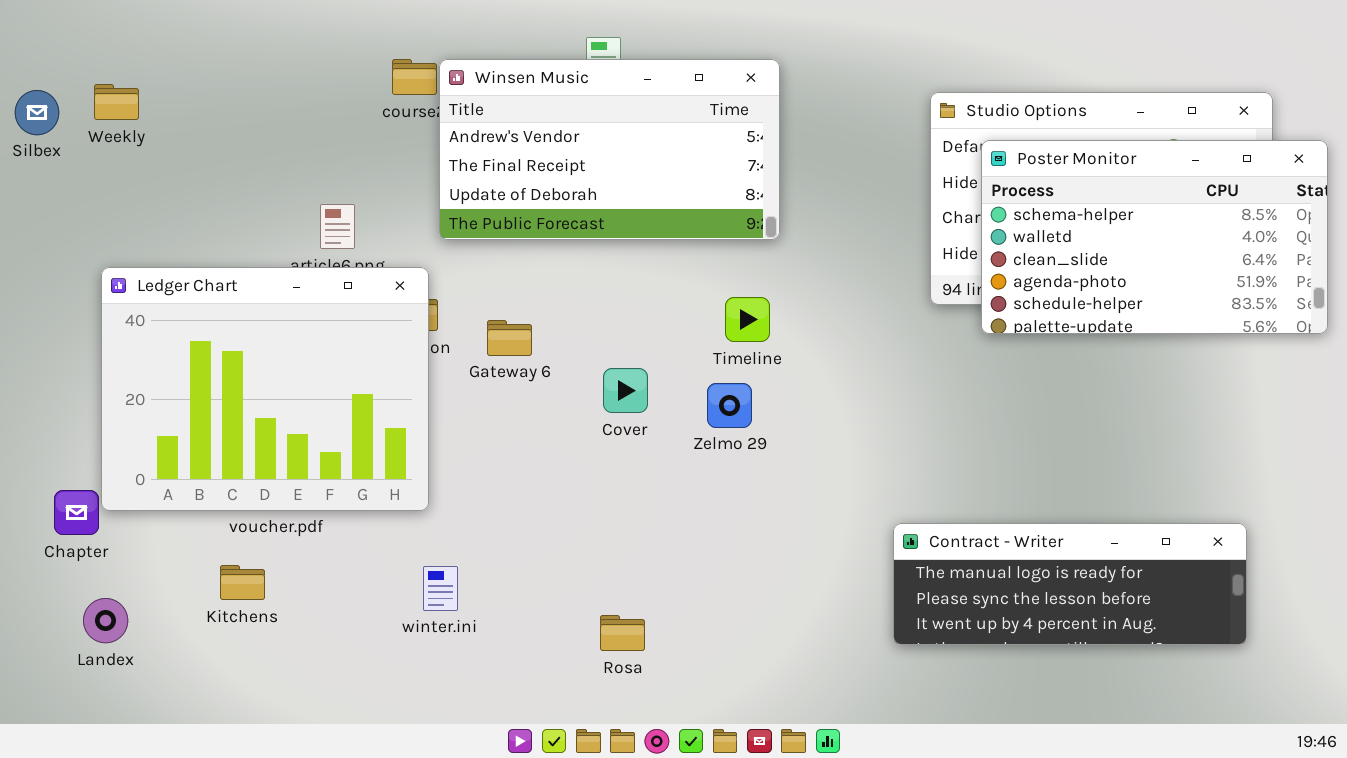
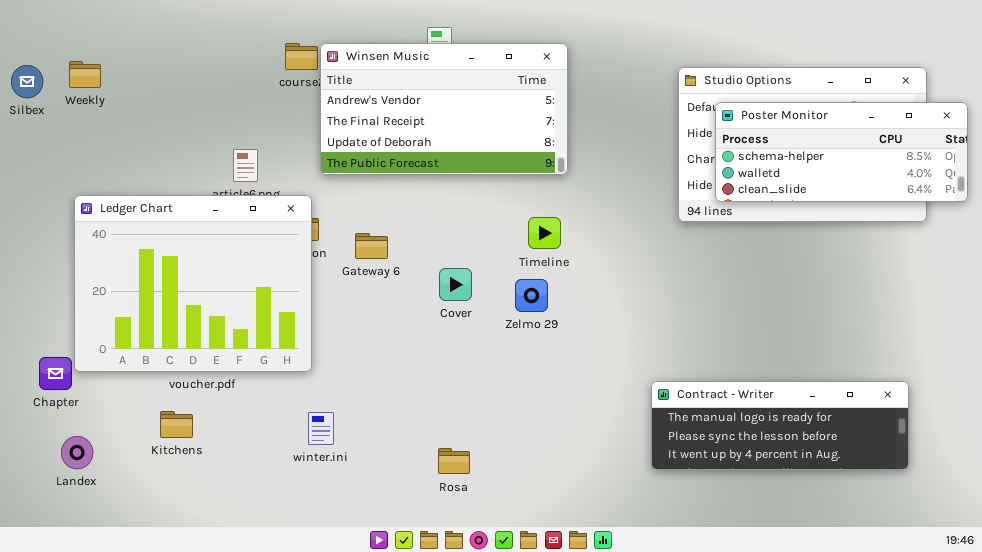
Poster Monitor: [981,140,1328,334] -> [715,102,968,202], resized

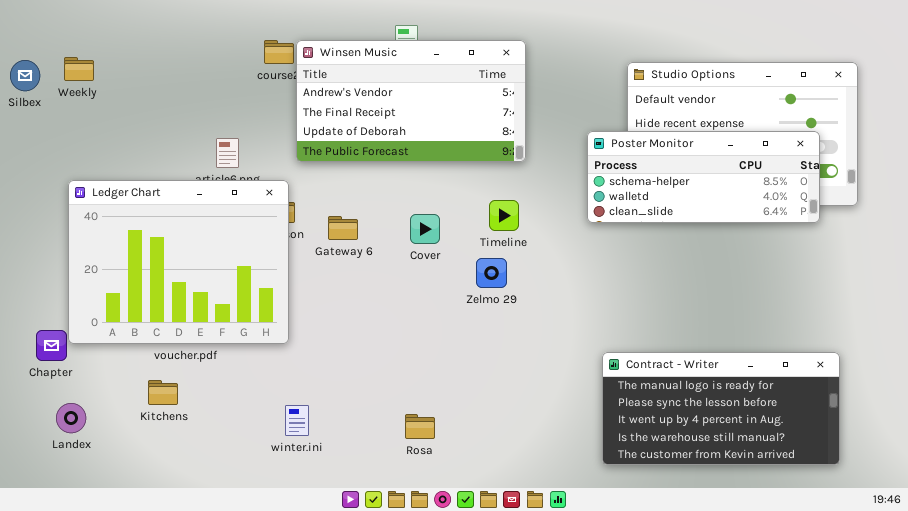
Poster Monitor: [715,102,968,202] -> [587,131,820,223], moved
Cover: [439,268,472,301] -> [410,214,440,244], moved
Contract - Writer: [651,381,909,470] -> [602,352,840,465], resized
winter.ini: [308,412,334,445] -> [285,405,309,436], moved

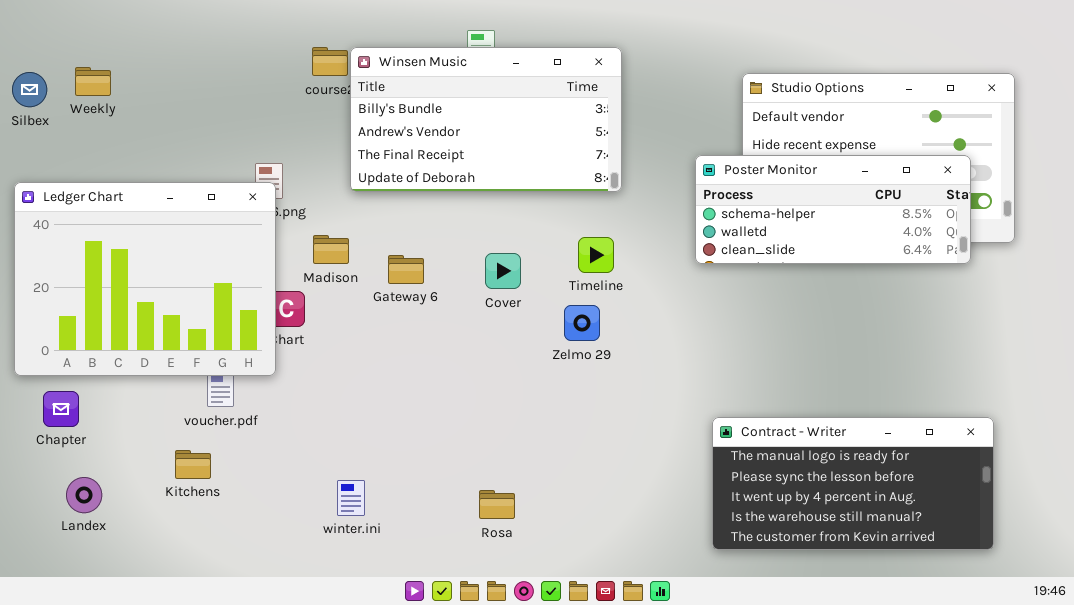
Winsen Music: [296,40,526,162] -> [350,47,622,192], scrolled up 1 row
Ledger Chart: [68,180,289,344] -> [14,182,276,376], moved

